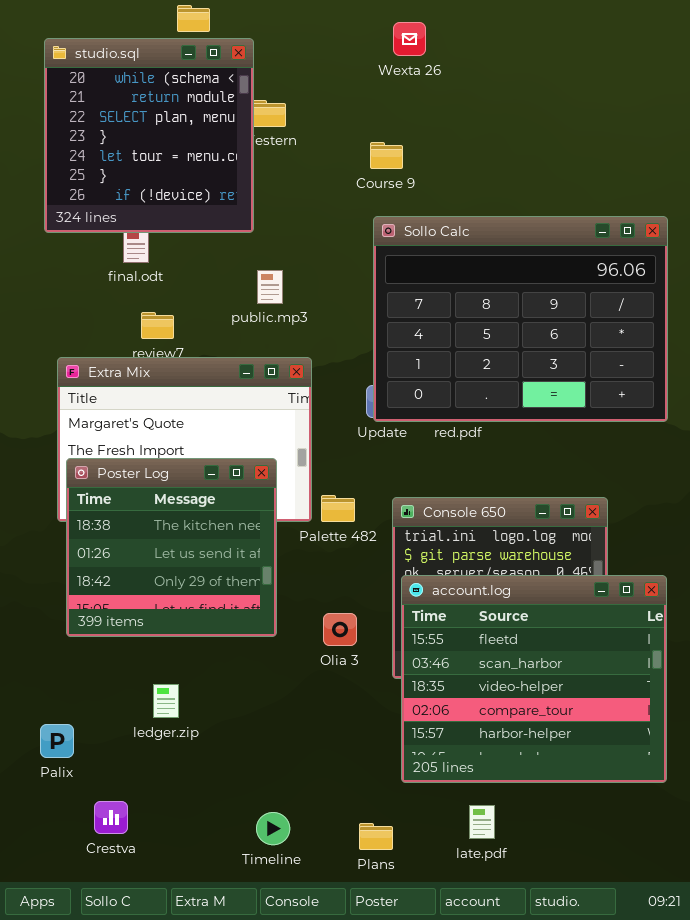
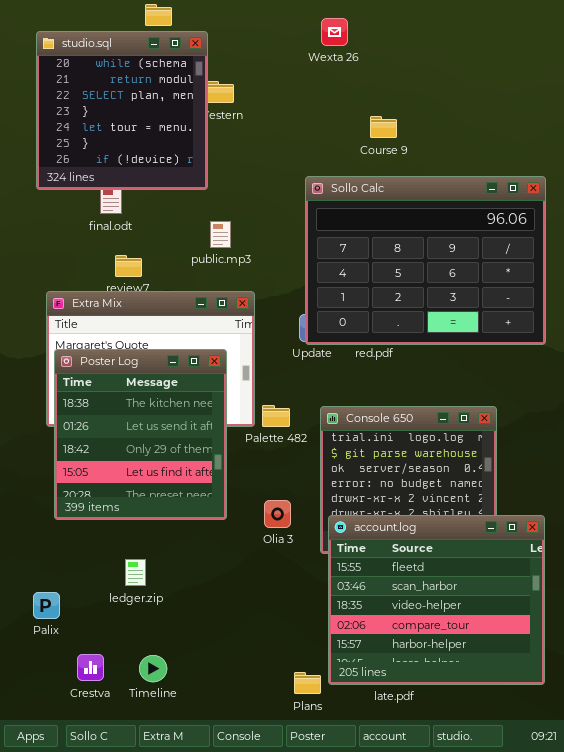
Course 9: [370,142,403,169] -> [370,116,397,138], moved
Poster Log: [66,458,277,637] -> [54,349,227,520], resized
account.log: [401,575,667,783] -> [328,515,545,685], moved
Timeline: [256,812,290,845] -> [139,655,167,682], moved

